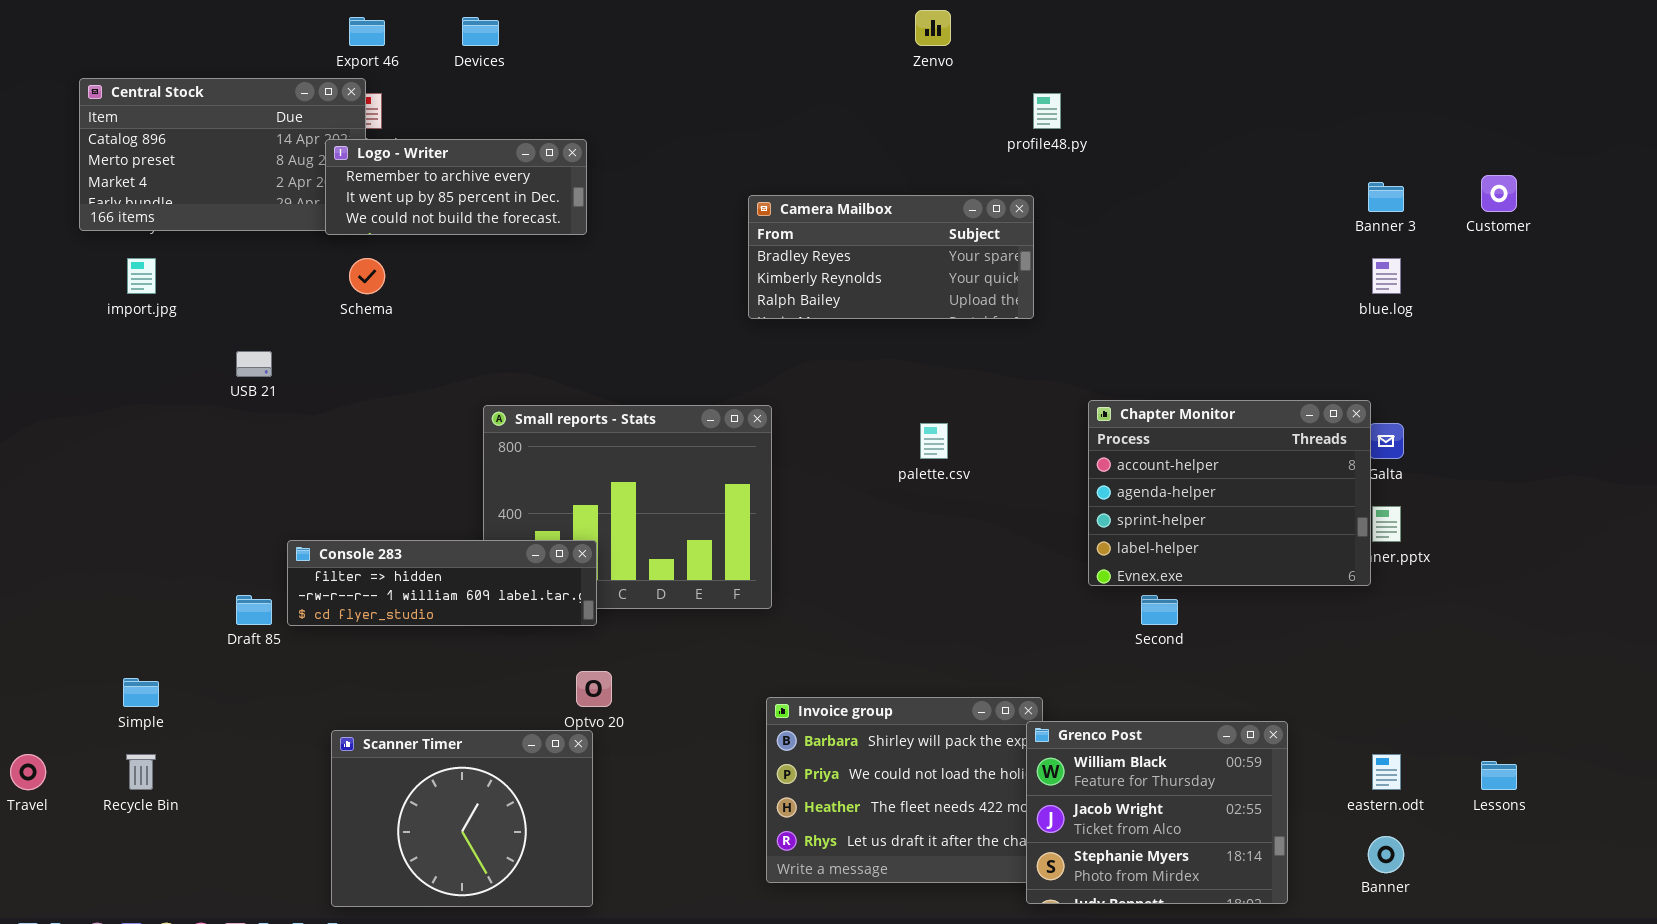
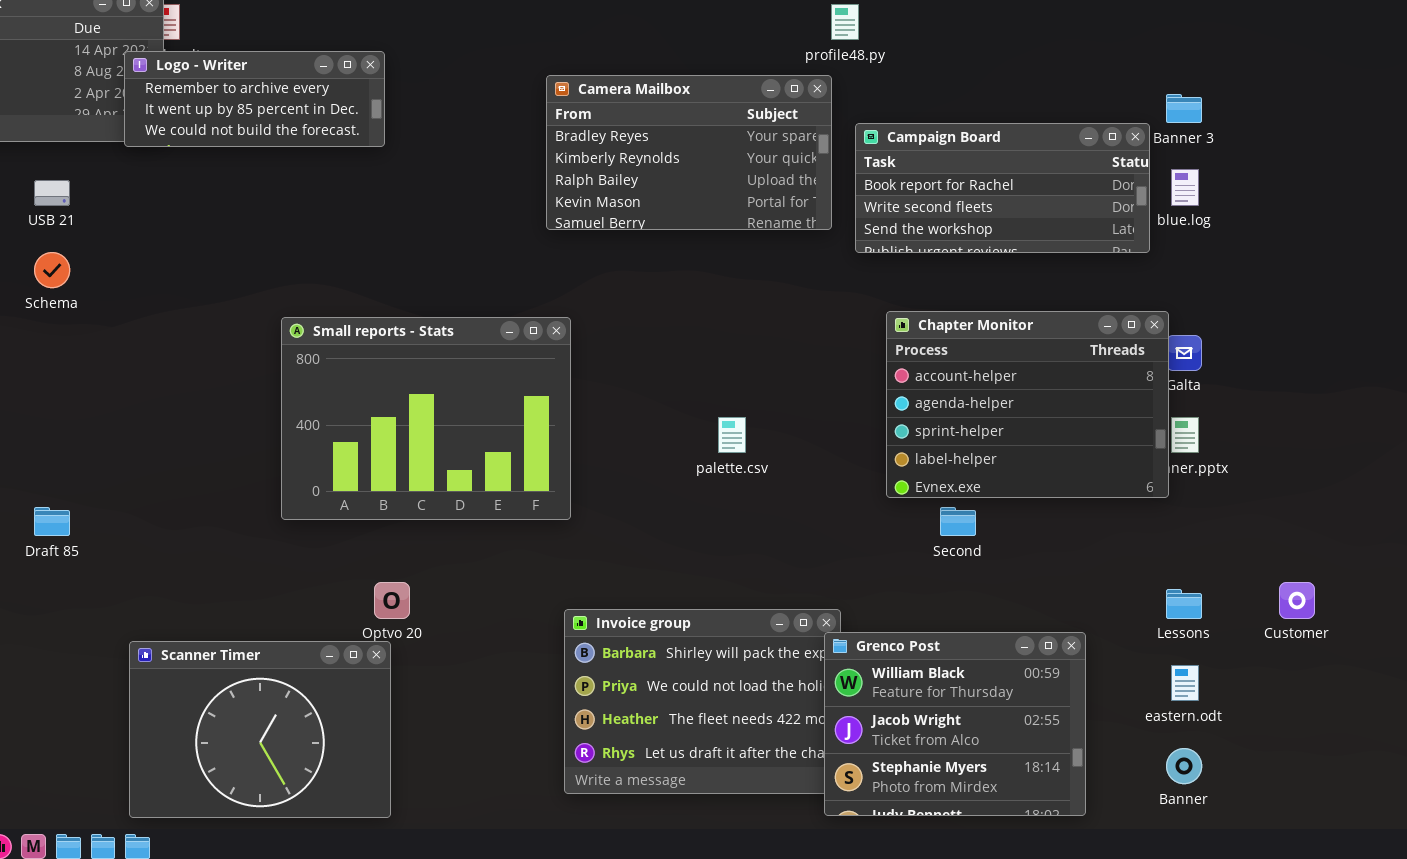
Customer: [1481,175,1517,212] -> [1279,582,1315,619], moved
Camera Mailbox: [748,195,1034,319] -> [546,75,832,230], resized
Campaign Board: none -> [855,123,1150,253], opened
Schema: [349,258,385,294] -> [34,252,70,288], moved
USB 21: [236,351,272,377] -> [34,180,70,206], moved
palette.csv: [920,423,948,459] -> [718,417,746,453], moved
Console 283: [287,540,597,626] -> none, closed
Lessons: [1481,761,1517,790] -> [1166,589,1202,619], moved

